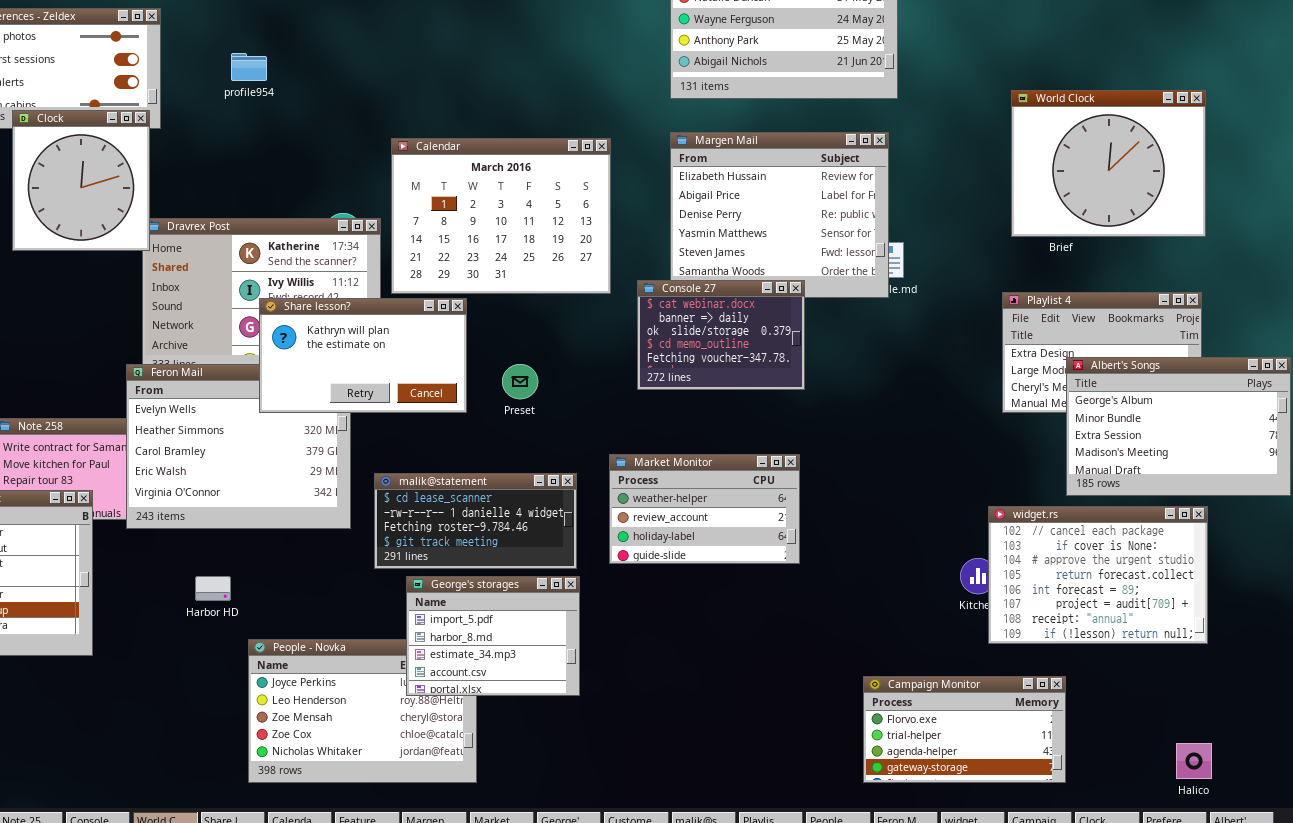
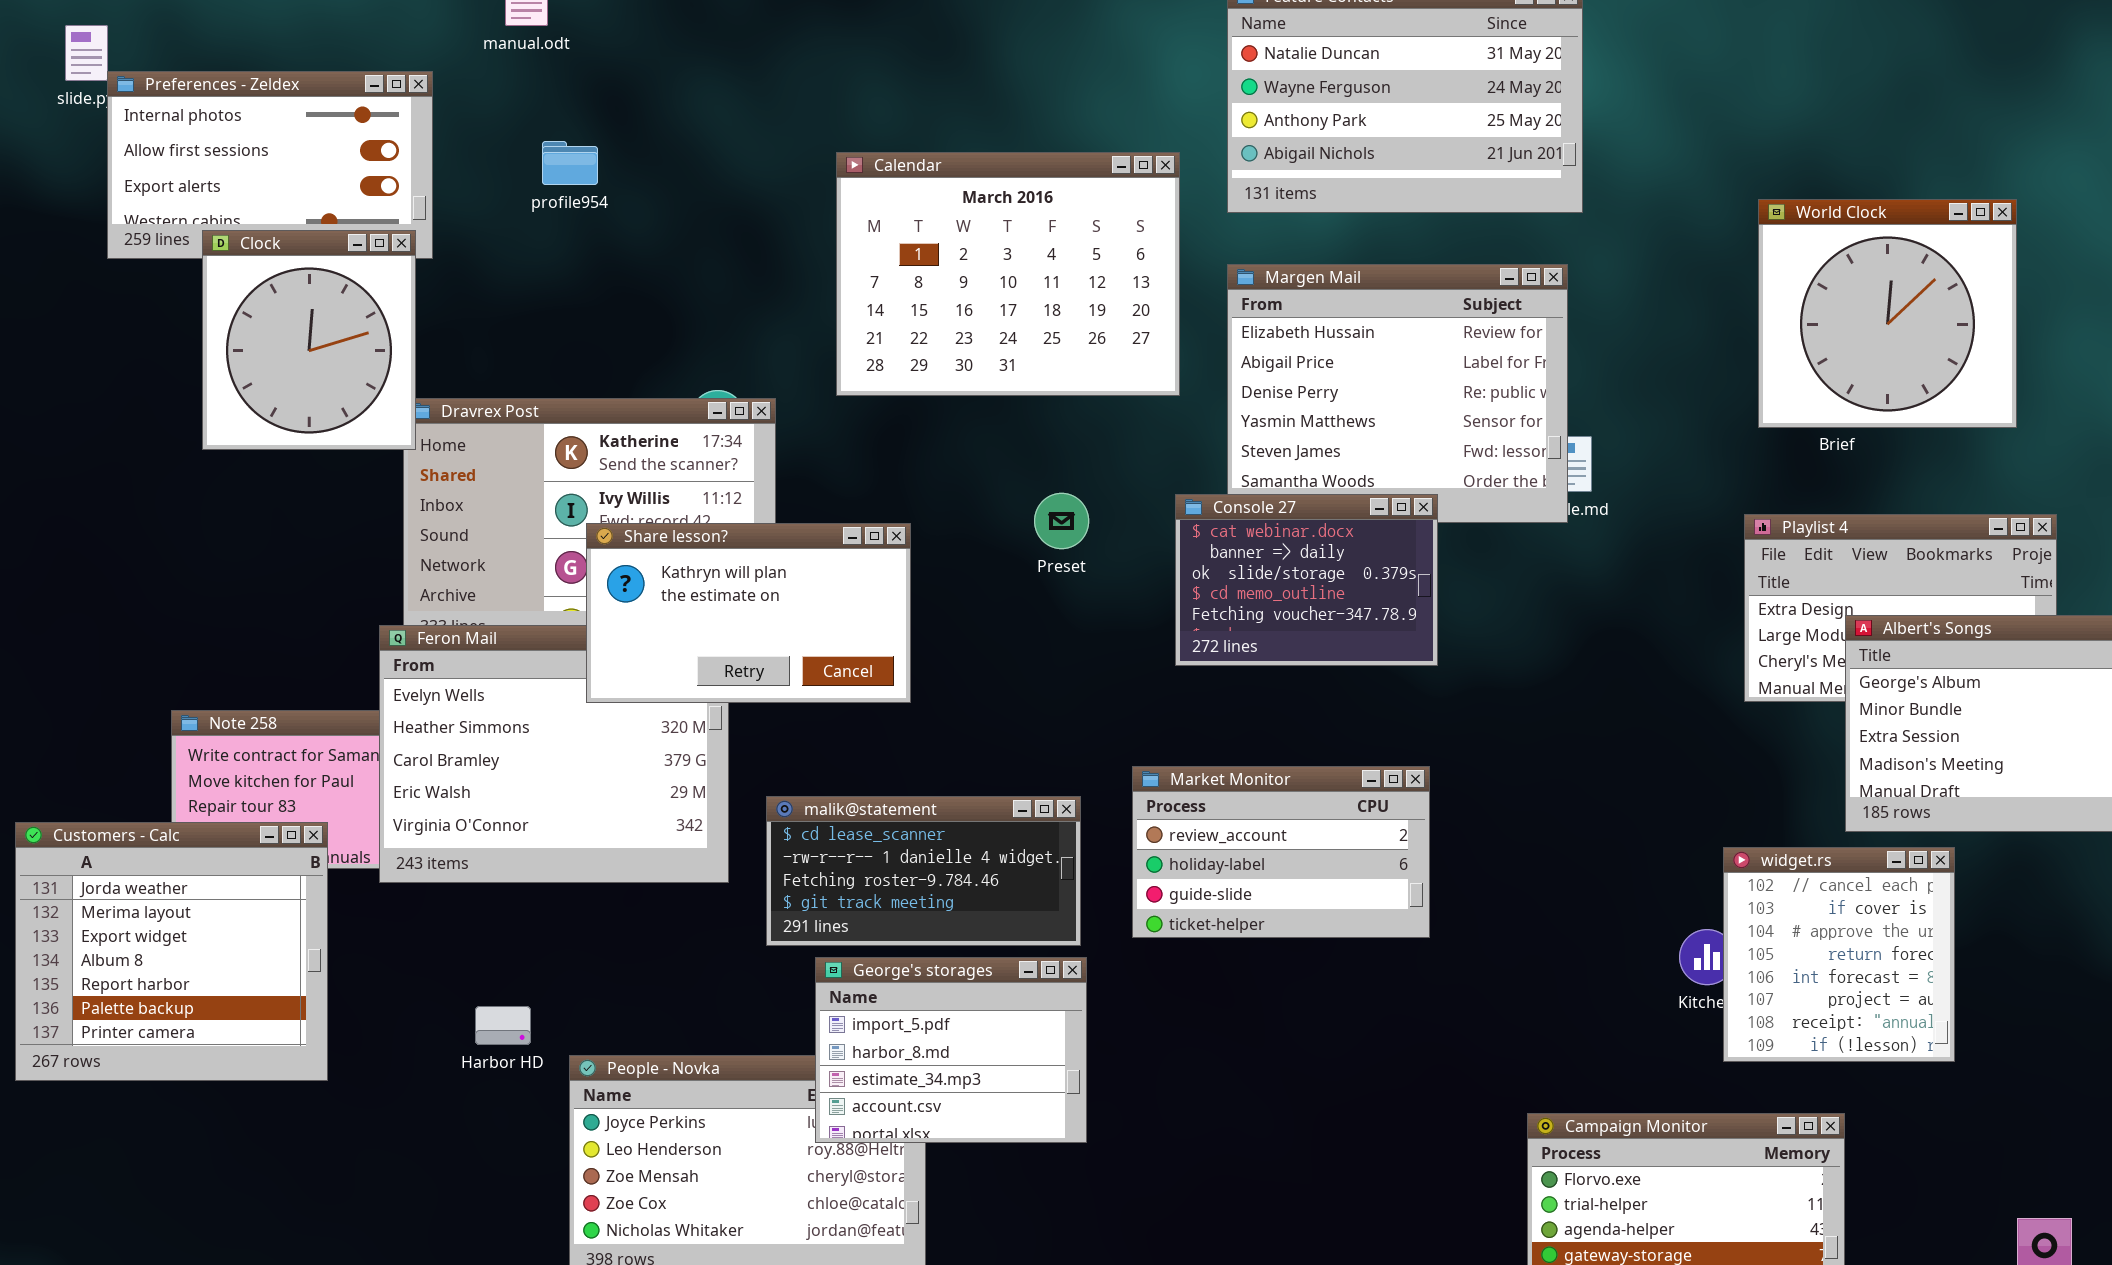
World Clock: [1011,90,1206,237] -> [1758,199,2017,428], resized
Calendar: [391,138,611,294] -> [836,152,1180,396], moved
Preset: [502,364,538,399] -> [1034,493,1089,549], moved
Market Monitor: [609,454,800,564] -> [1132,766,1430,938], scrolled down 1 row
widget.rs: [988,506,1208,644] -> [1723,847,1955,1062], resized
Harbor HD: [195,576,231,601] -> [475,1006,531,1045], moved

